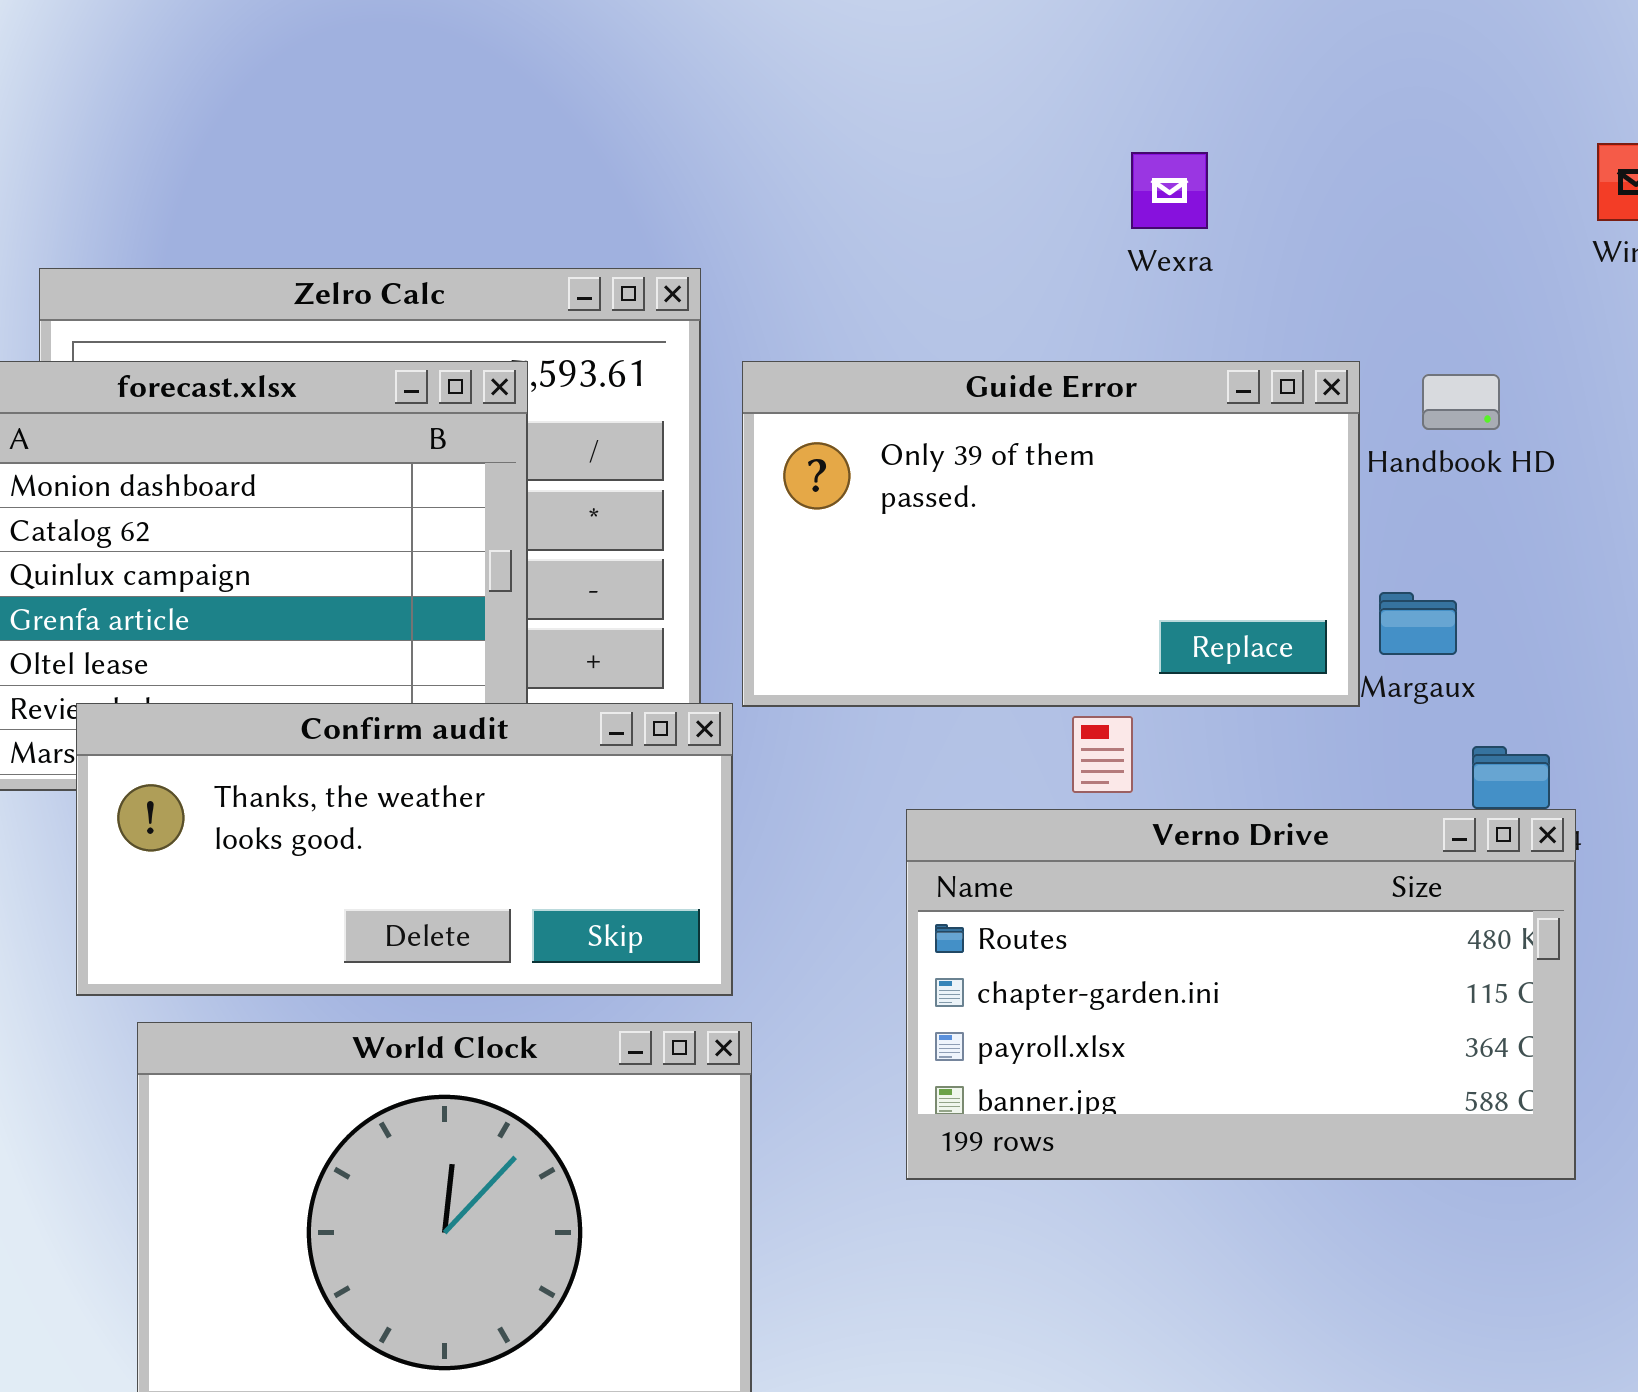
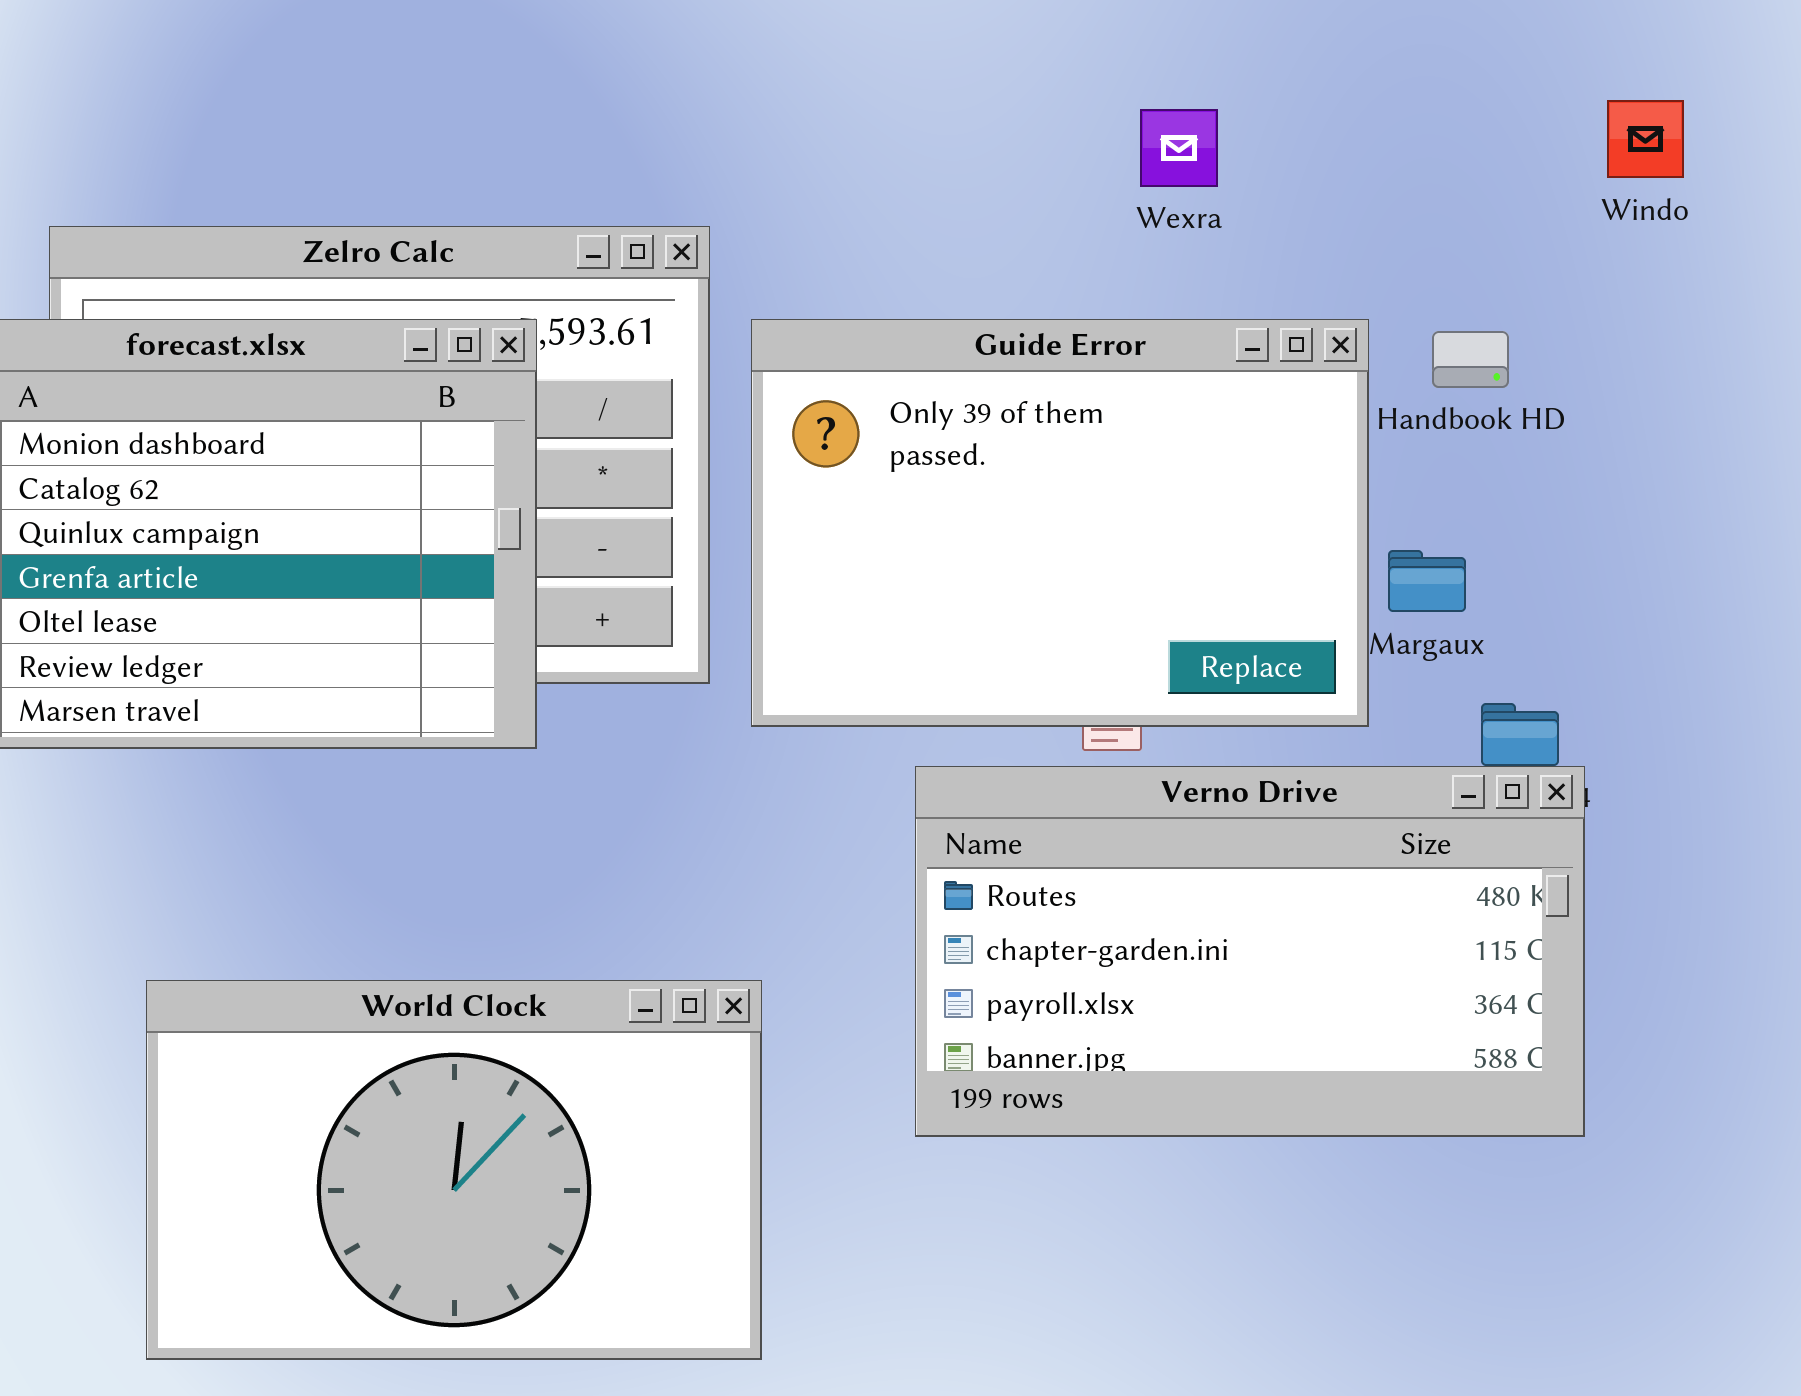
Guide Error: [742,361,1360,707] -> [751,319,1369,727], resized
Confirm audit: [76,703,733,996] -> none, closed

